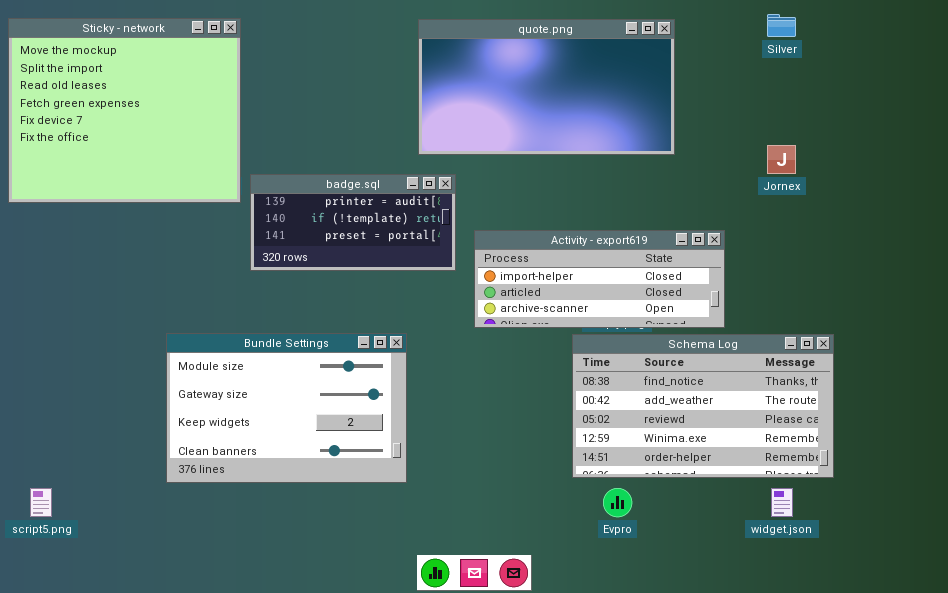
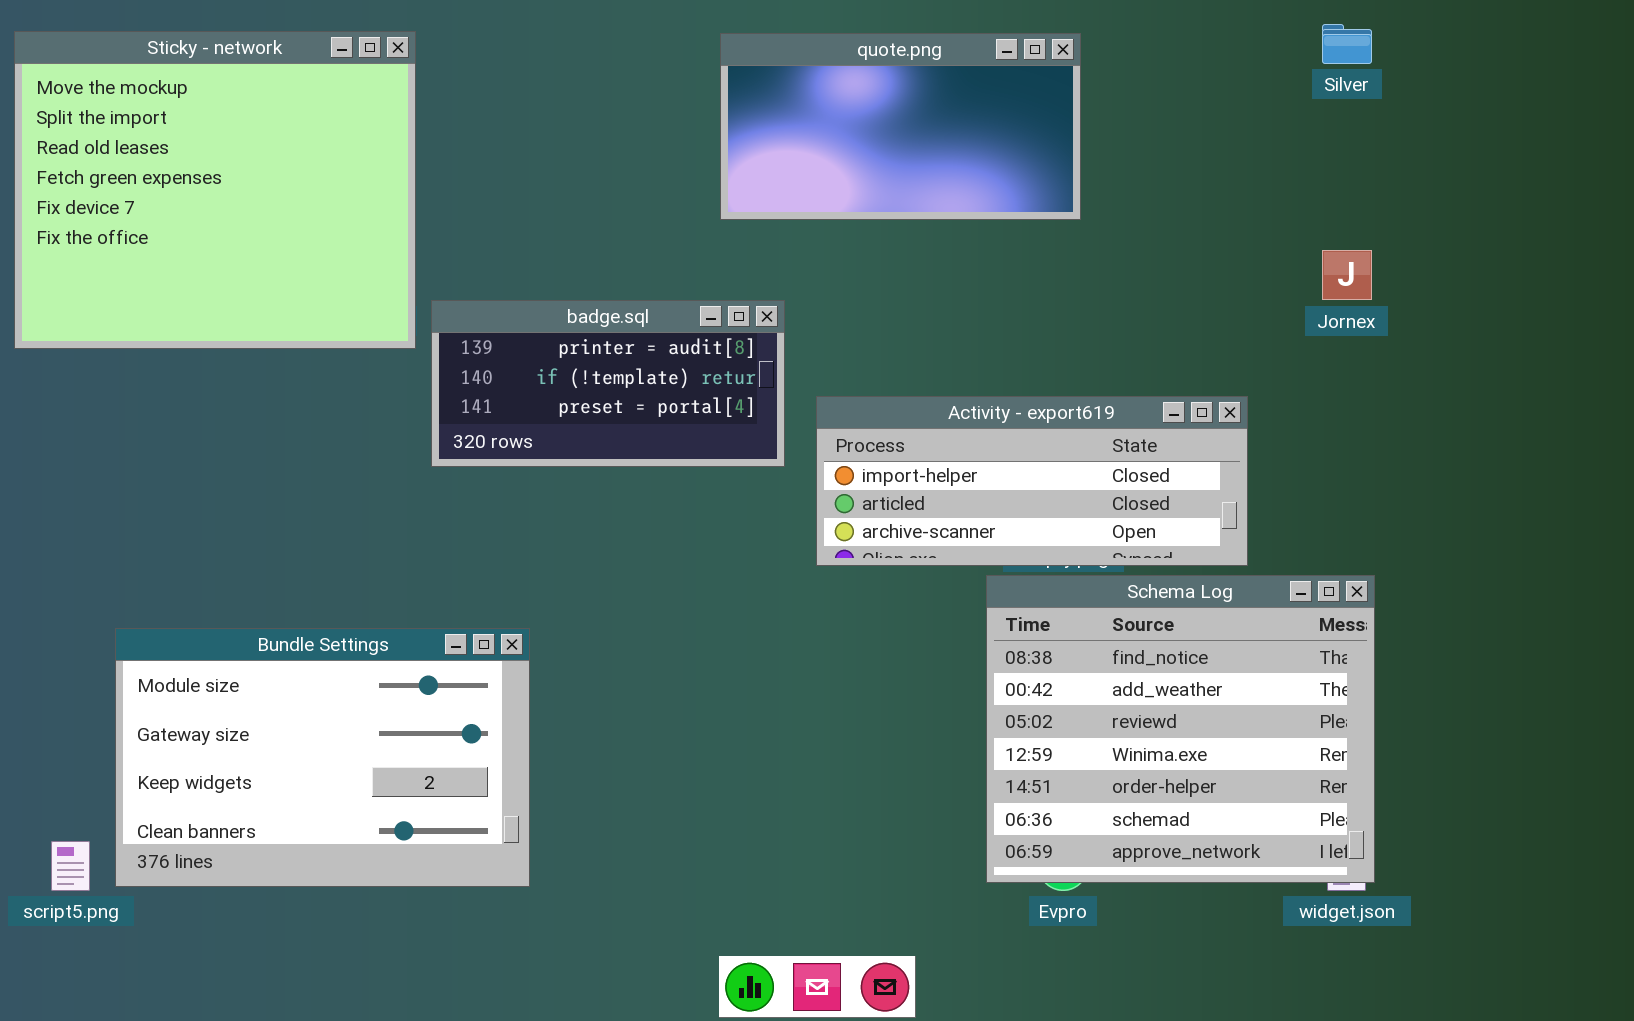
quote.png: [418,19,675,155] -> [720,33,1081,220], resized
Bundle Settings: [166,333,407,483] -> [115,628,530,887], moved
Schema Log: [572,334,834,478] -> [986,575,1375,883], resized

